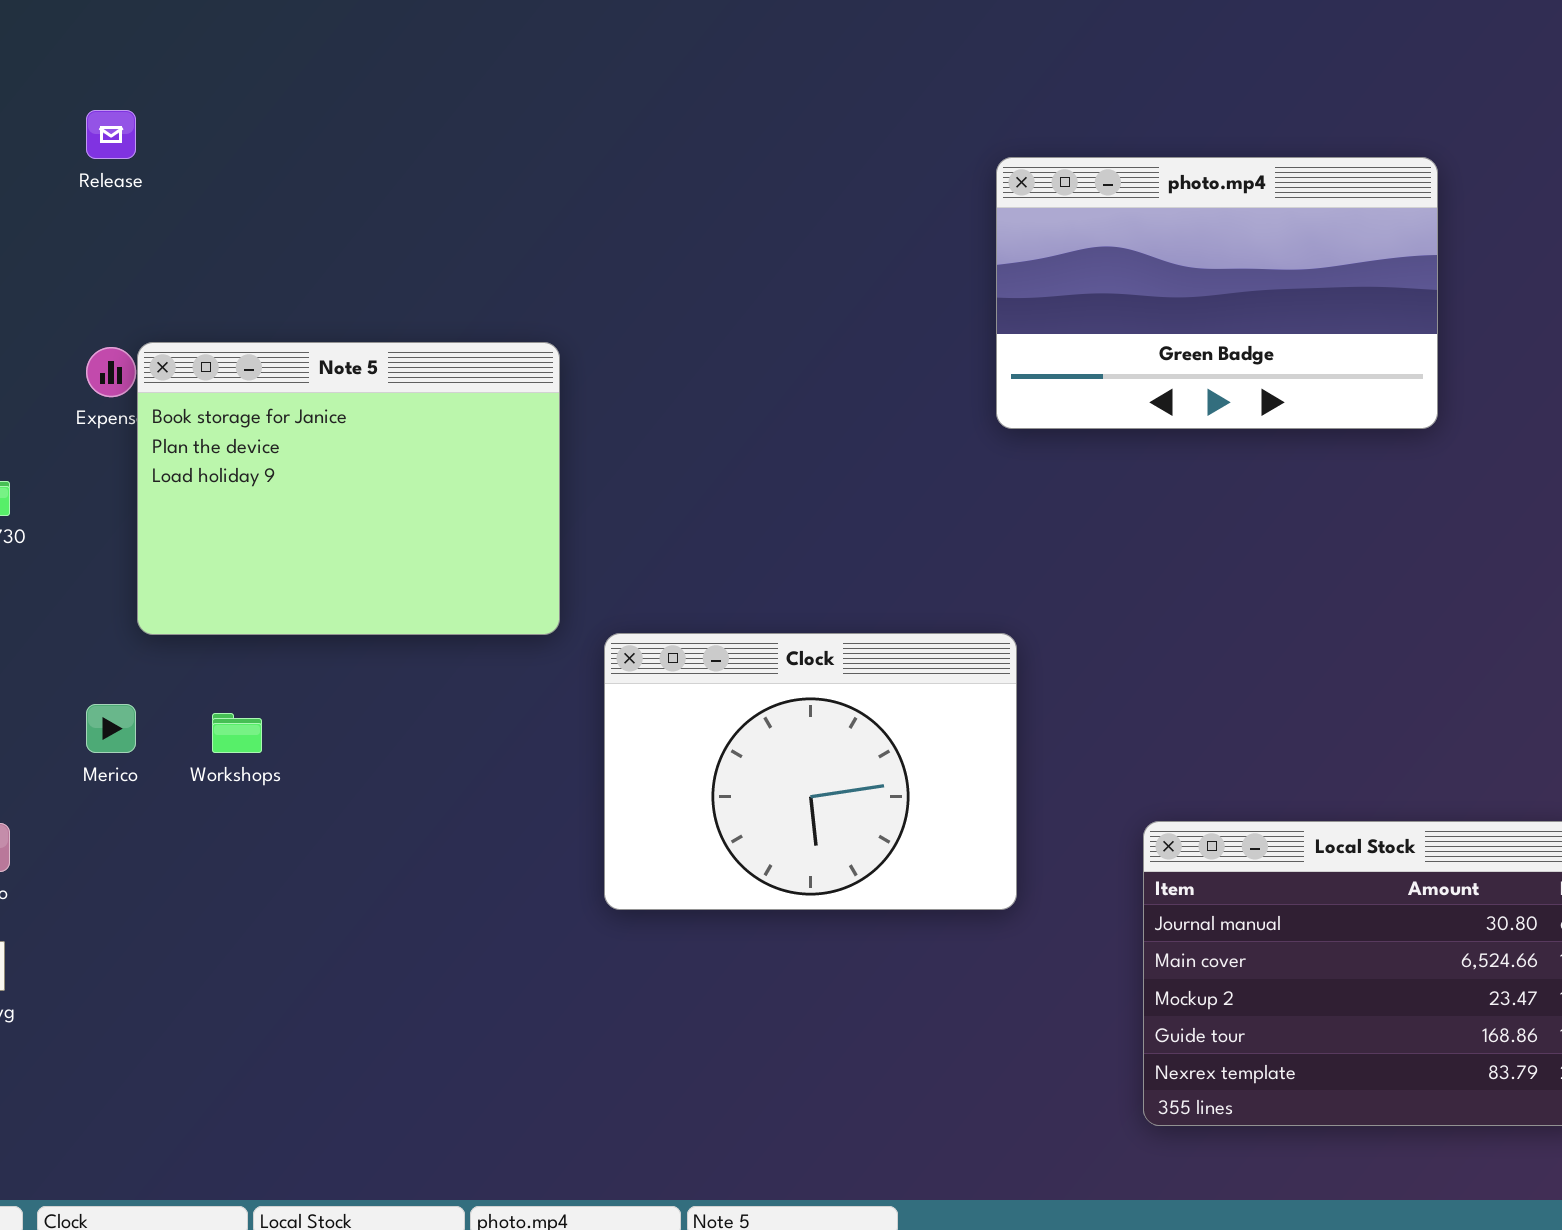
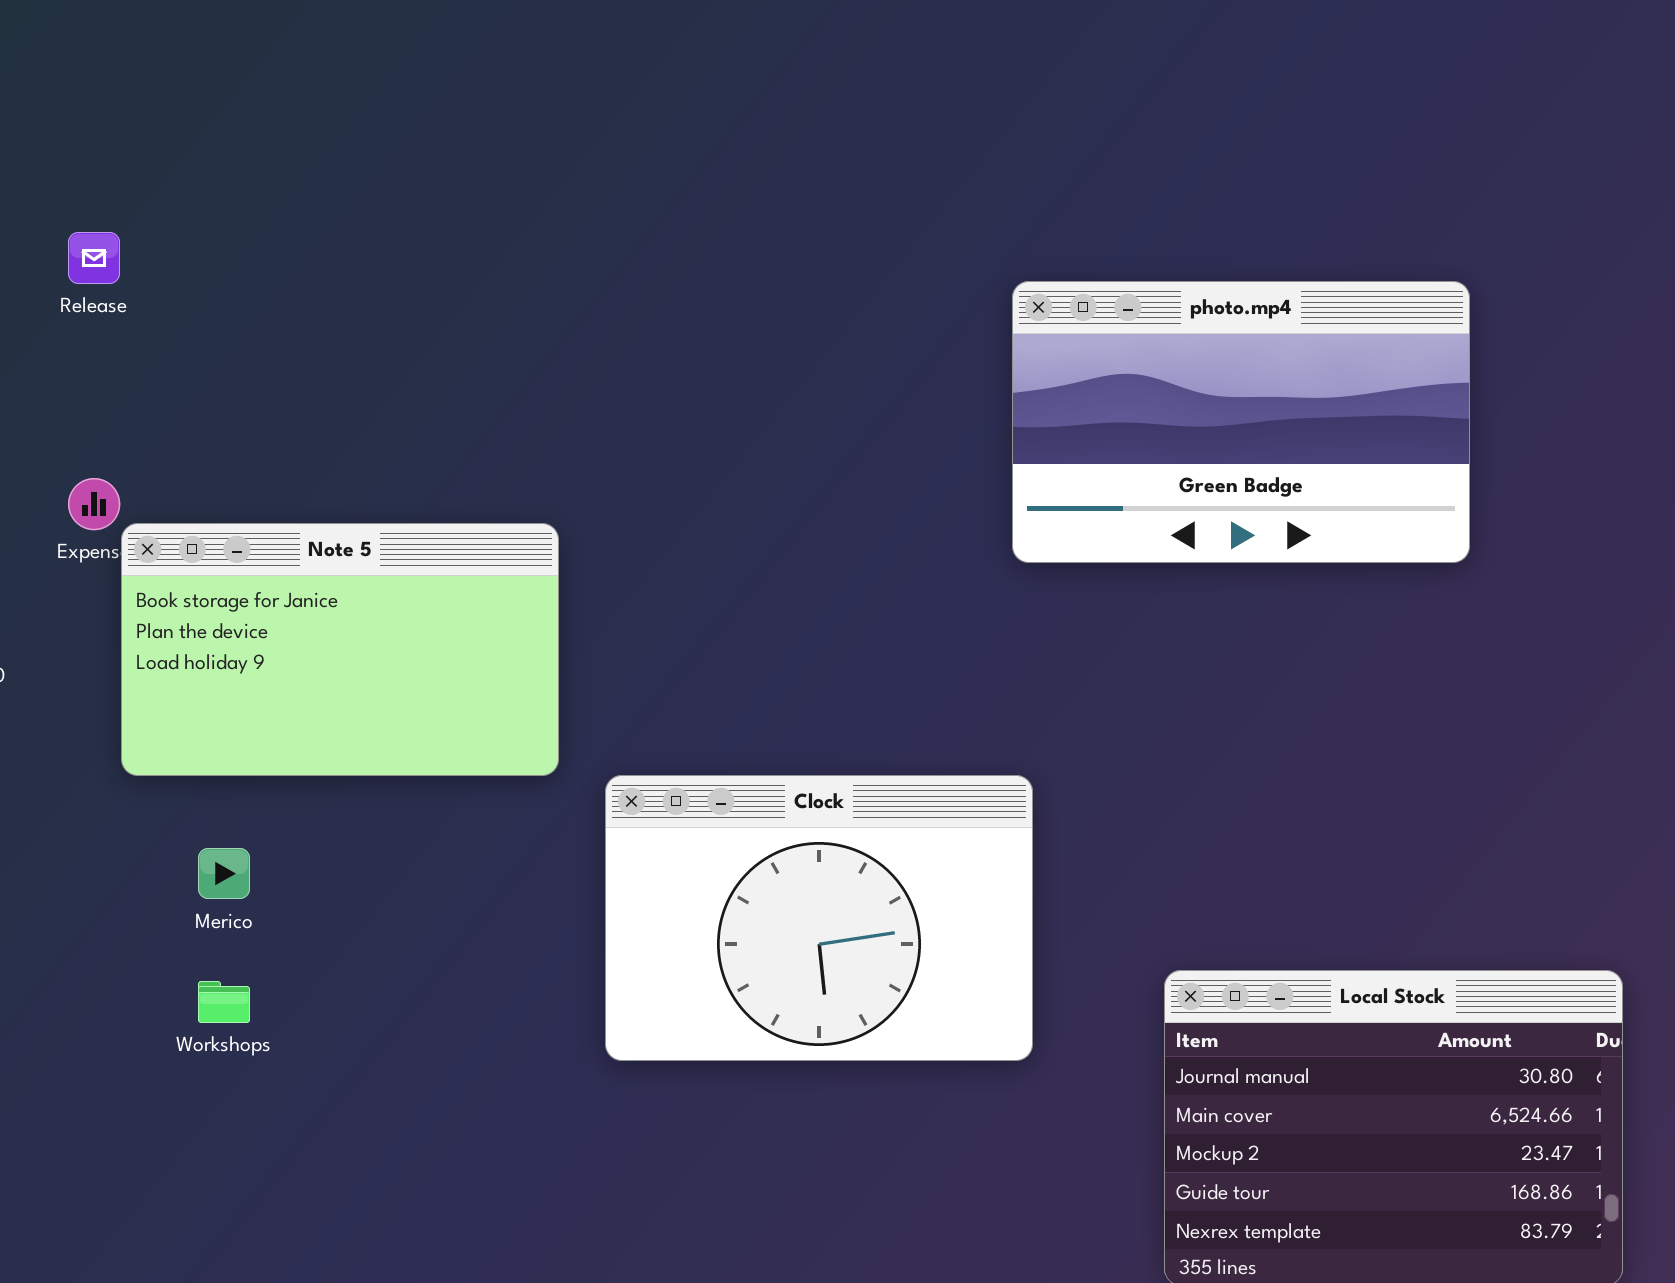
Note 5: [137,342,560,635] -> [121,523,559,776], resized
Merico: [86,704,136,753] -> [198,848,250,899], moved
Workshops: [212,713,262,753] -> [198,981,250,1023], moved

